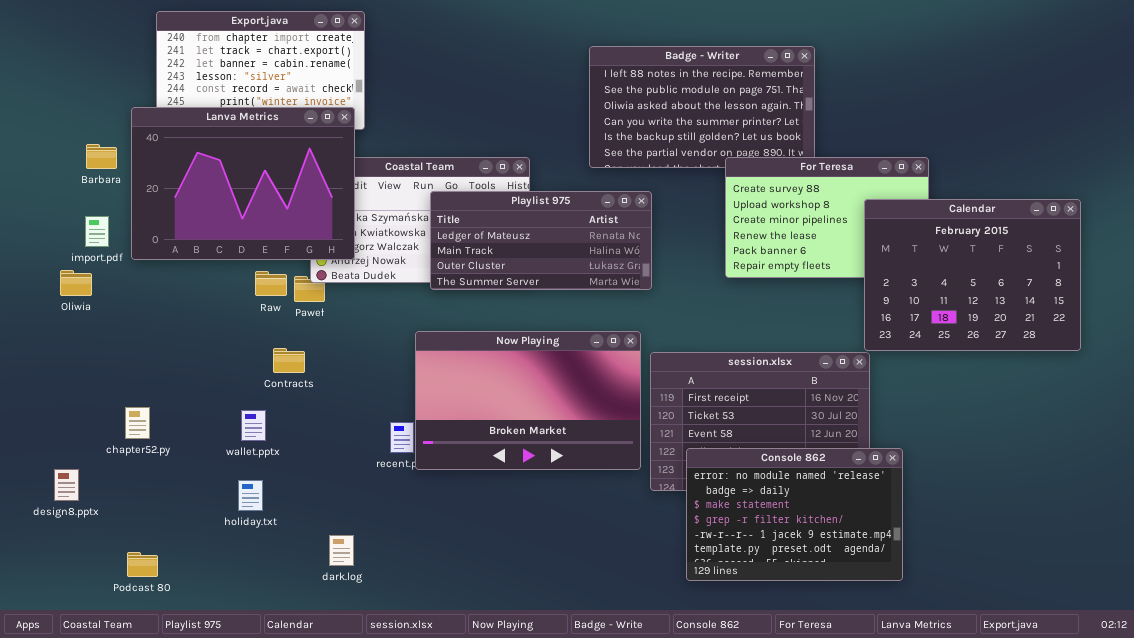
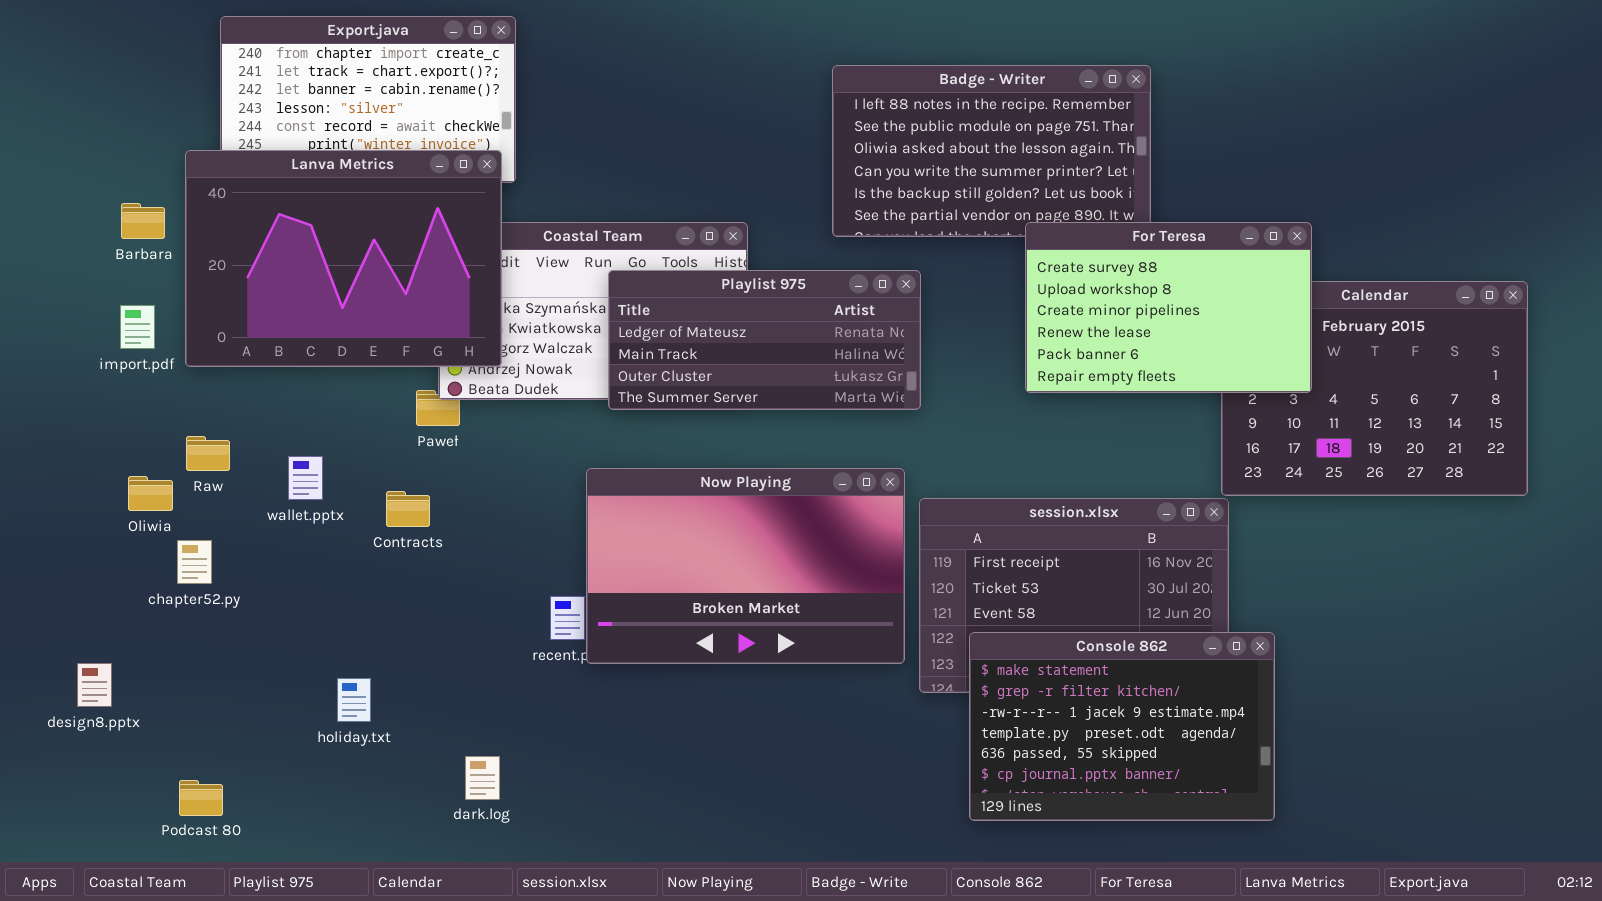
For Teresa: [725,157,929,278] -> [1025,222,1312,393], raised
Oliwia: [60,270,92,296] -> [128,476,173,511], moved
Raw: [255,271,287,296] -> [186,436,230,471], moved
chapter52.py: [125,407,150,439] -> [177,540,212,584], moved
wallet.pptx: [241,410,266,441] -> [288,456,323,500], moved
Console 862: [686,448,903,581] -> [969,632,1275,821], scrolled down 2 rows

